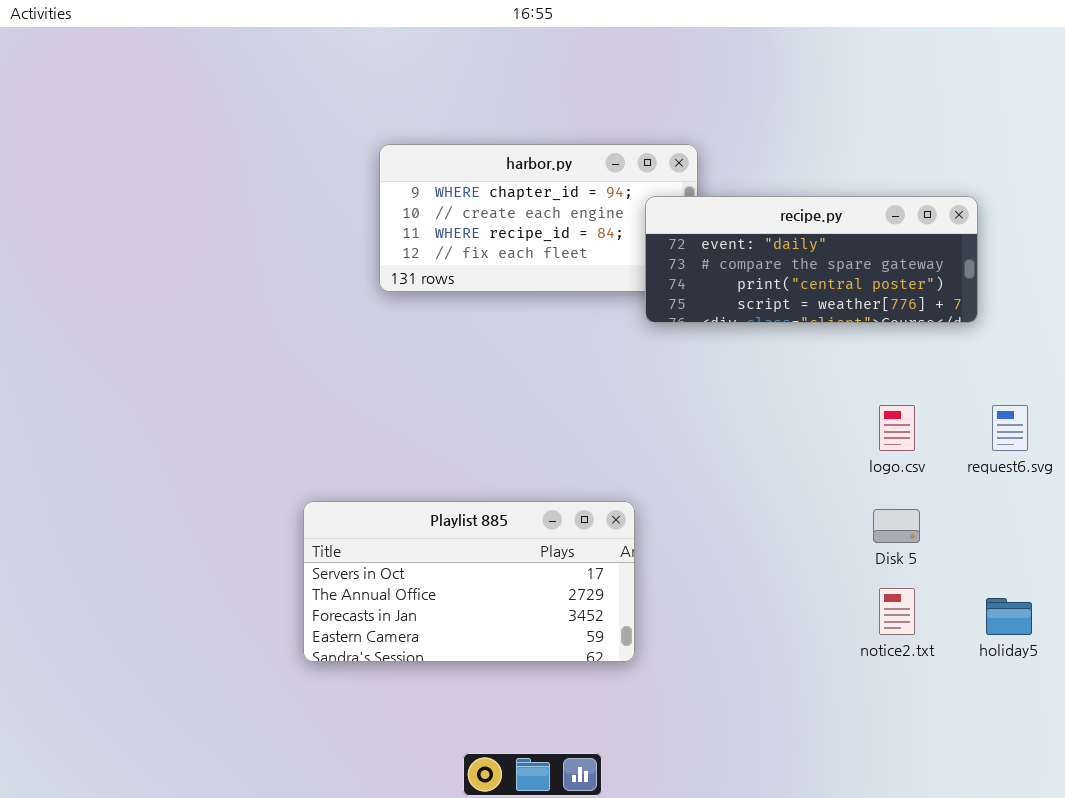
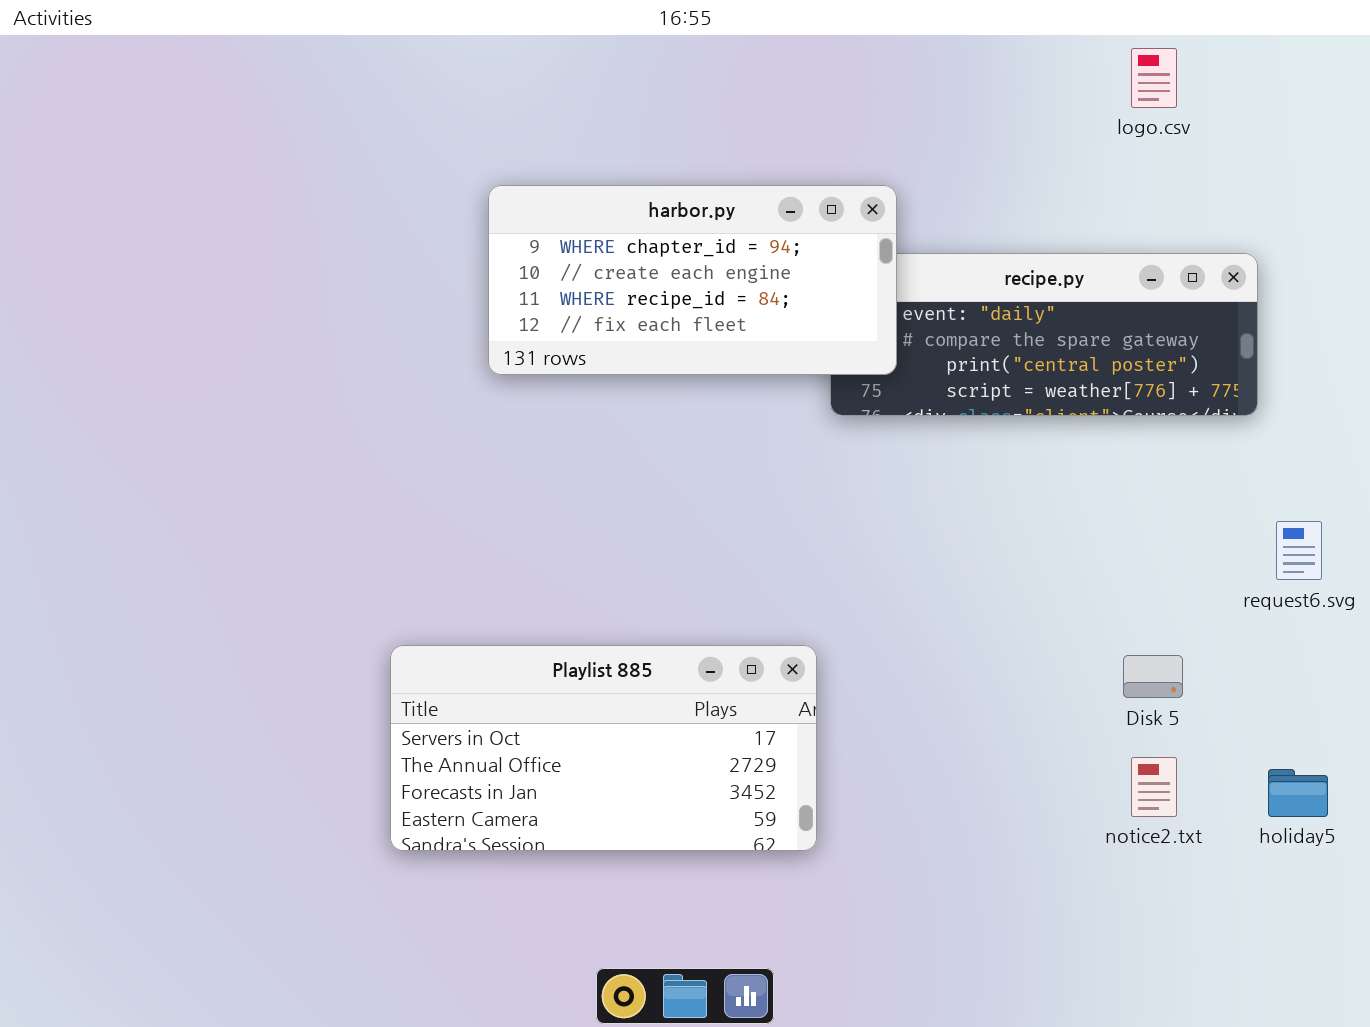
harbor.py: [379,144,698,292] -> [488,185,897,375], raised
logo.csv: [879,405,915,451] -> [1131,48,1177,108], moved

